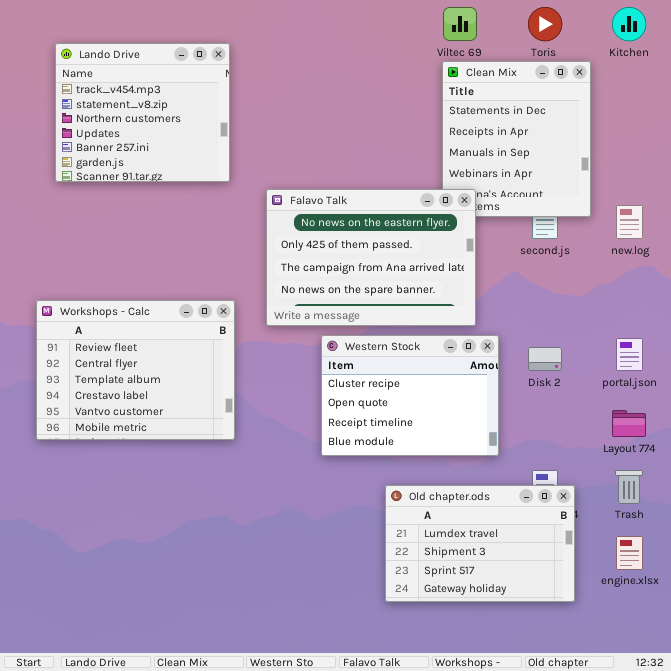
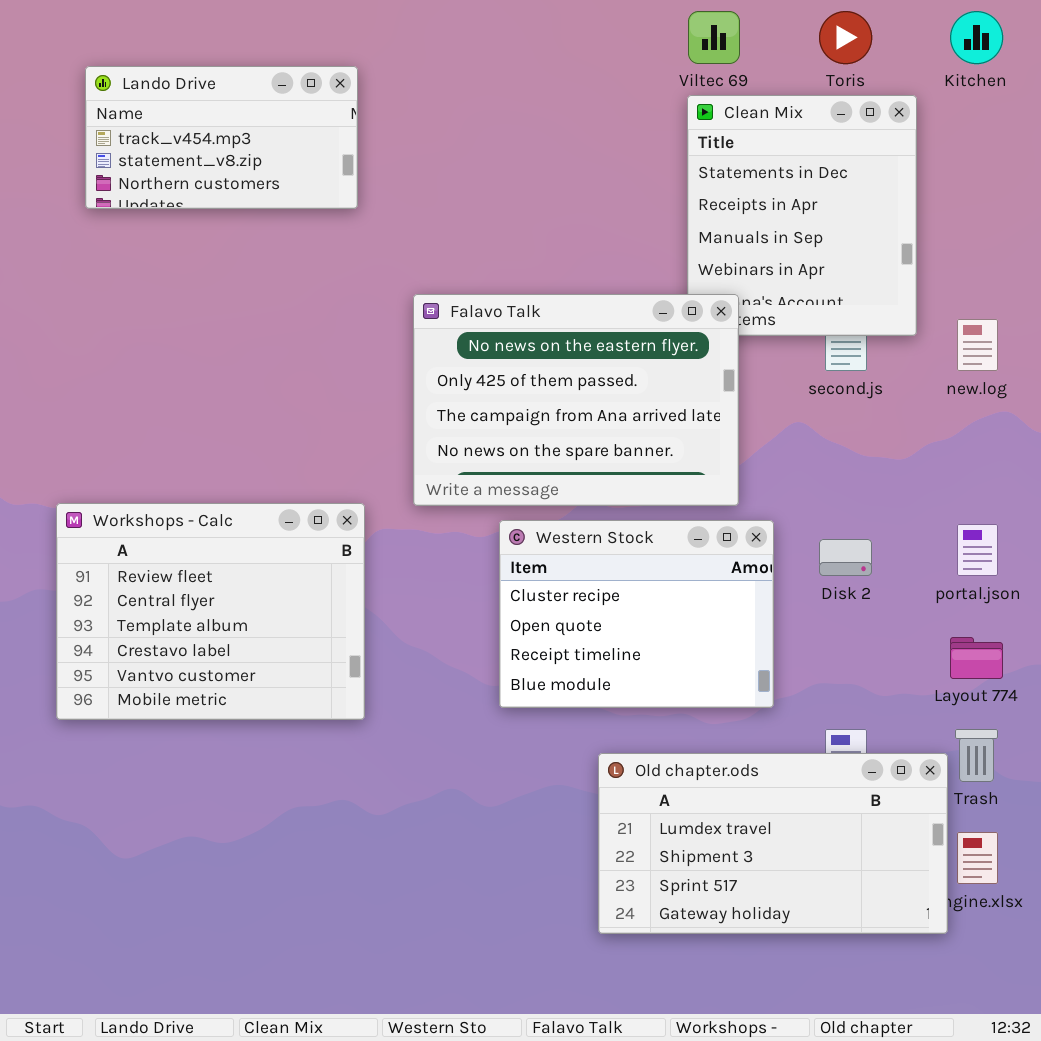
Lando Drive: [55,43,230,182] -> [85,66,358,209], resized
Workshops - Calc: [36,300,235,440] -> [56,503,365,720], moved
Old chapter.ods: [385,485,575,602] -> [598,753,948,934], resized

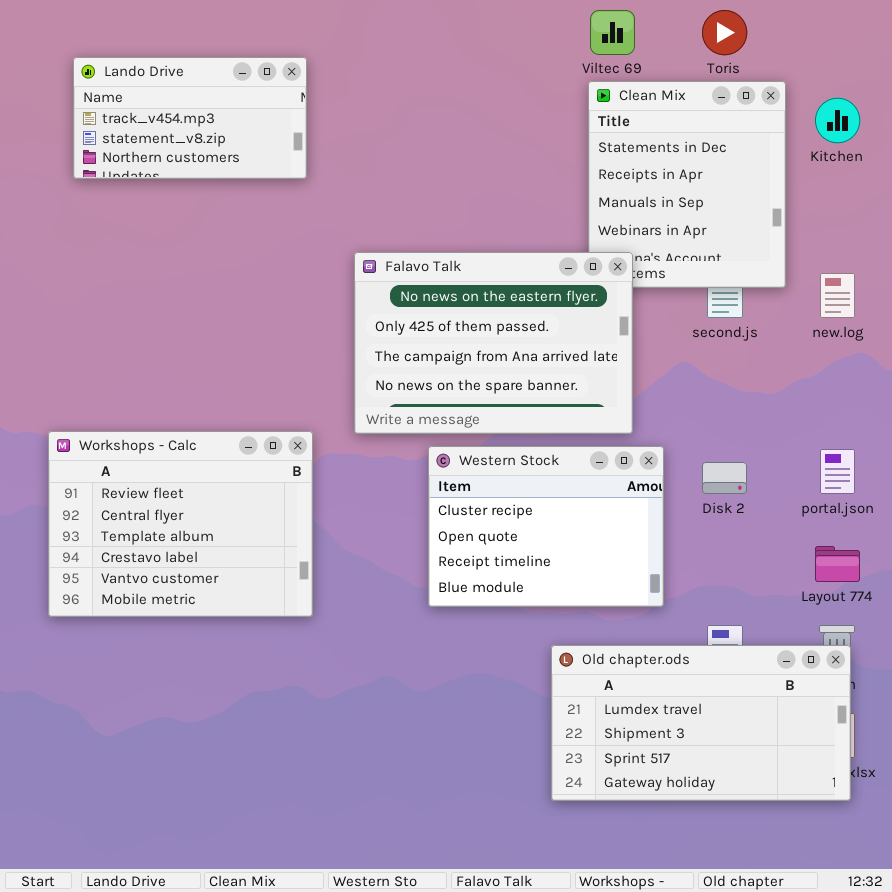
Kitchen: [950,11,1003,64] -> [815,98,860,143], moved
Old chapter.ods: [598,753,948,934] -> [551,645,851,801], moved

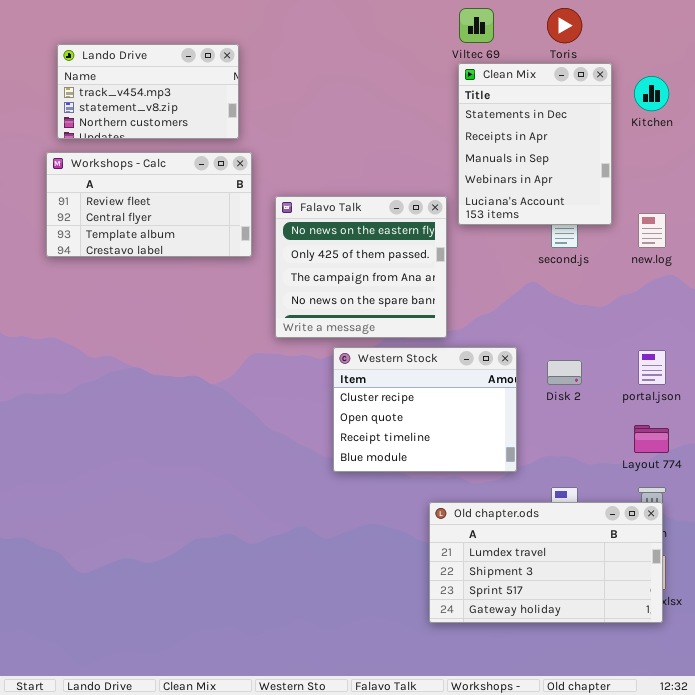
Falavo Talk: [354,252,633,434] -> [275,196,447,338], resized
Workshops - Calc: [48,431,313,617] -> [46,152,252,257], moved, resized

